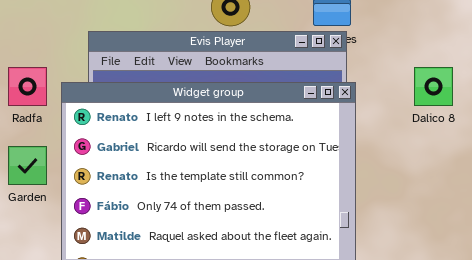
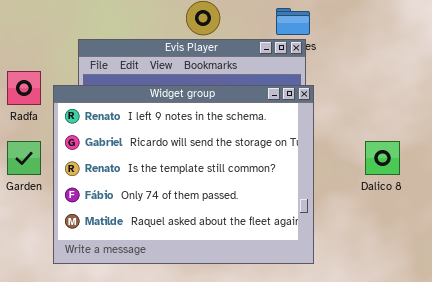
Dalico 8: [414,67,453,106] -> [365,141,400,175], moved

